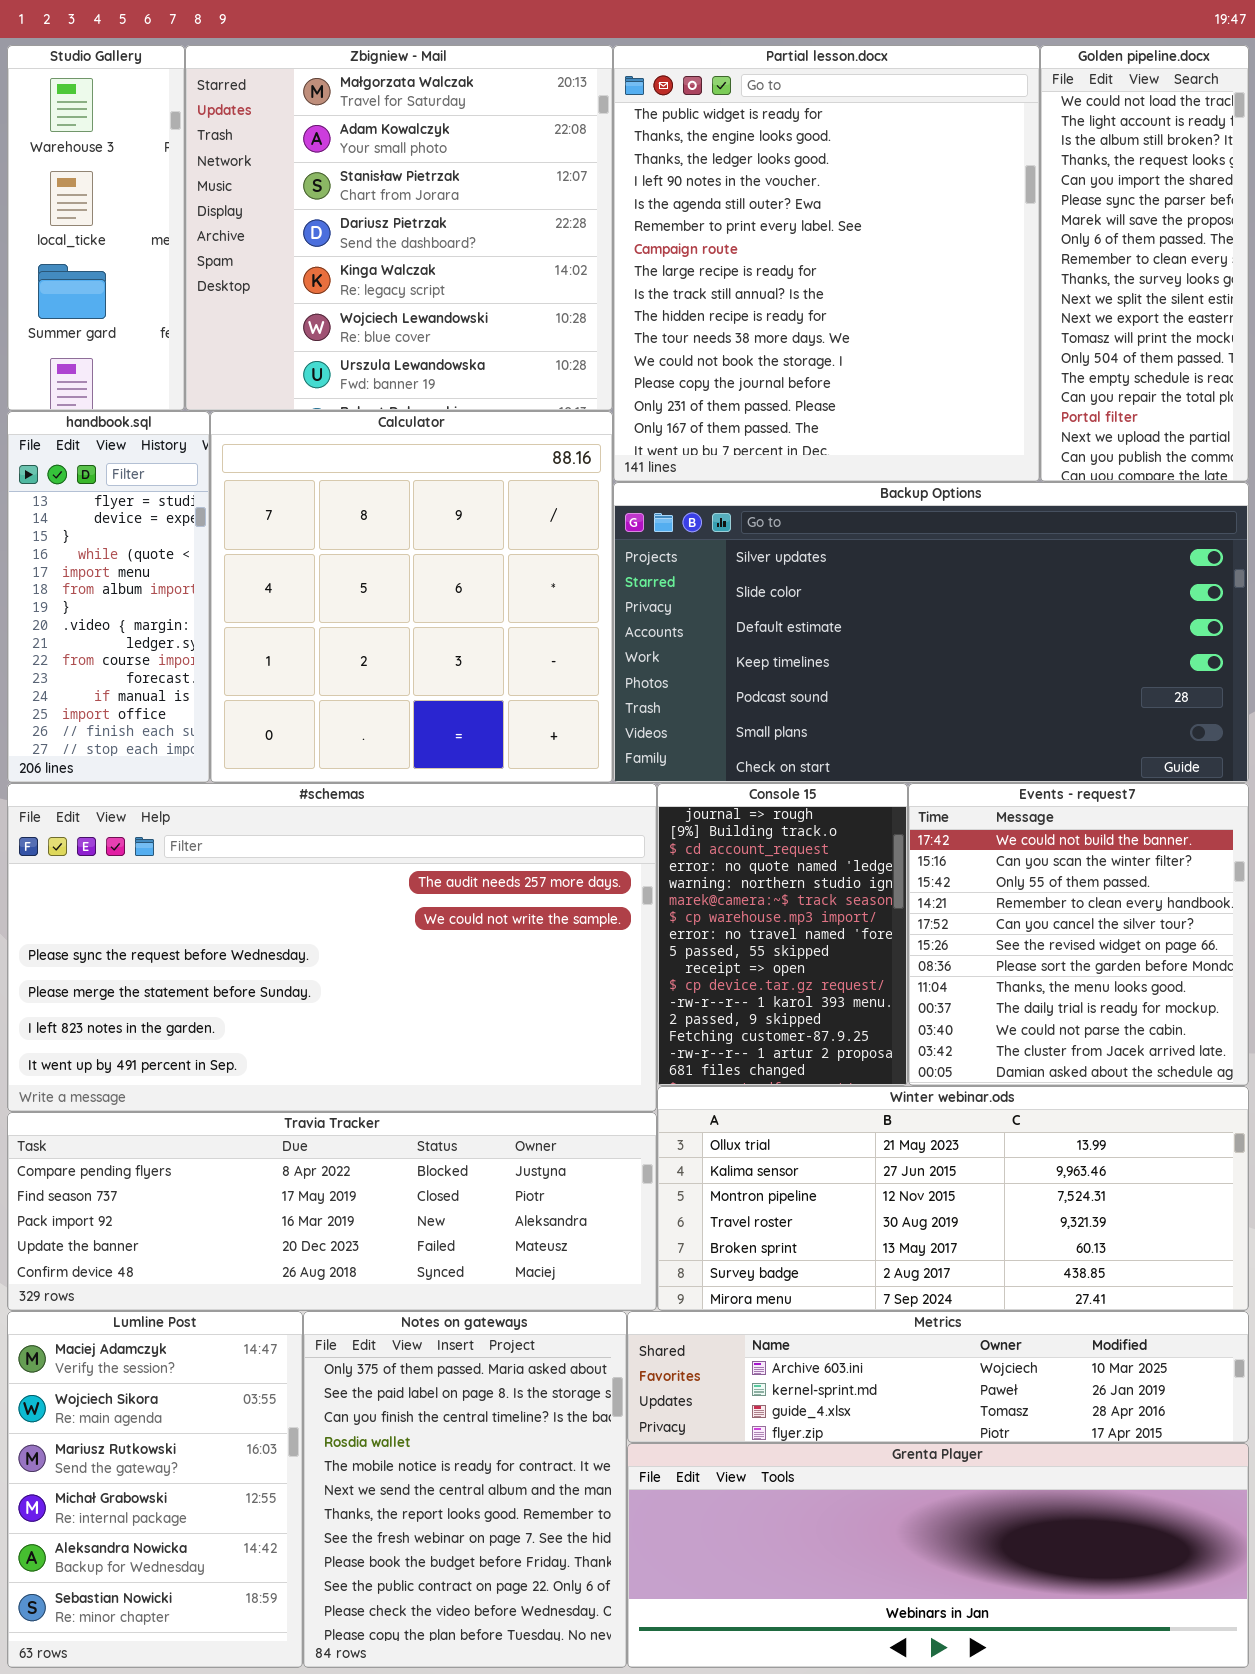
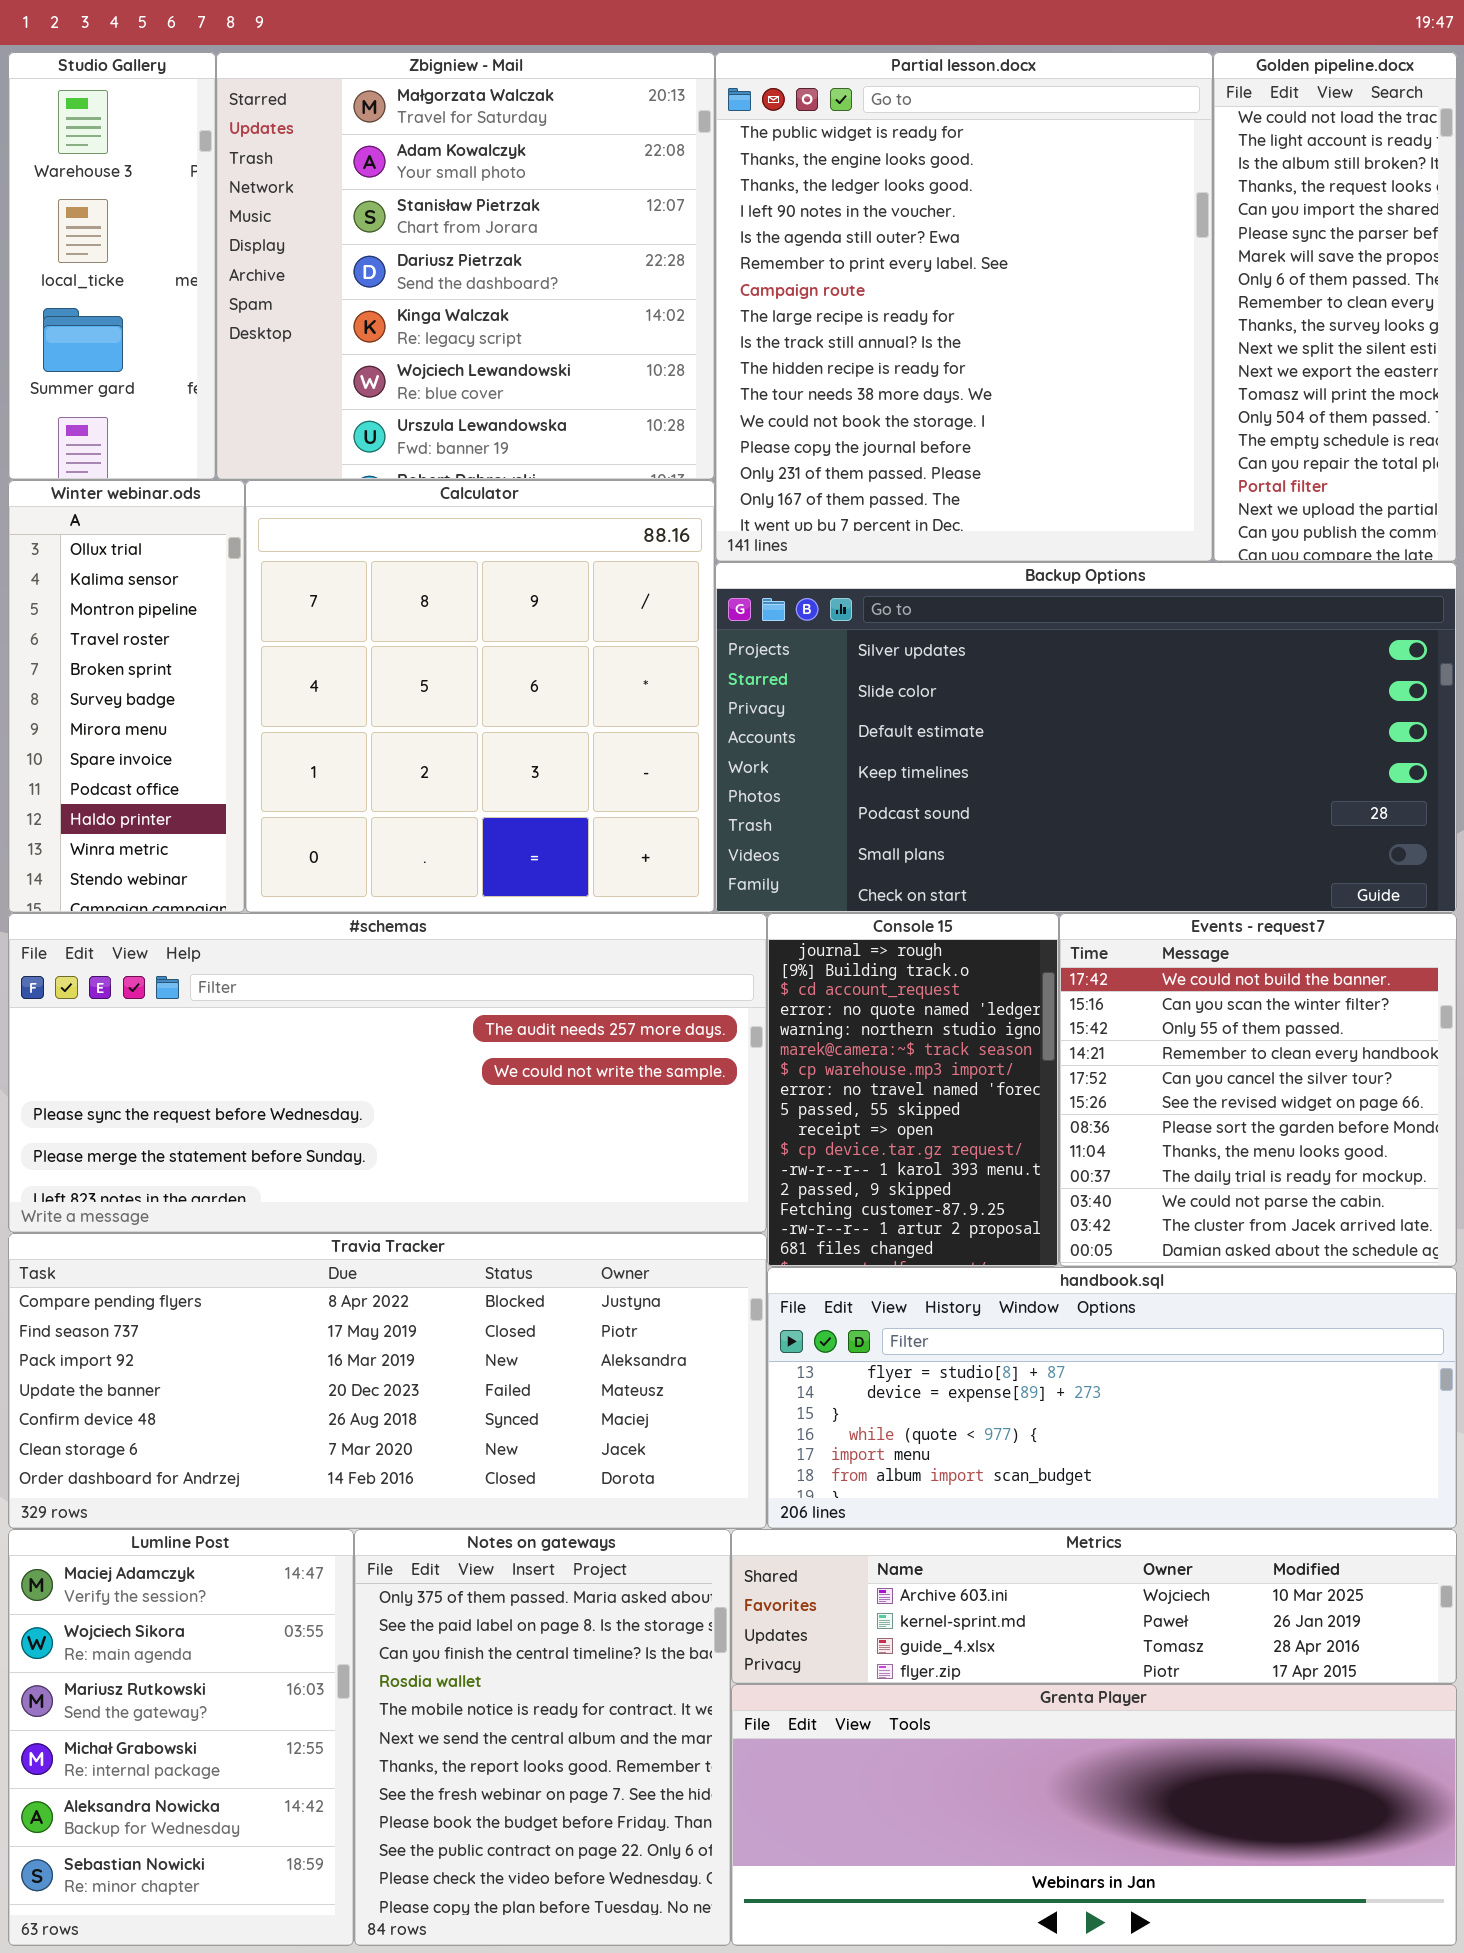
handbook.sql: [7,411,210,783] -> [767,1267,1457,1529], moved, resized
#schemas: [7,783,657,1112] -> [8,913,767,1233], resized
Winter webinar.ods: [657,1086,1249,1311] -> [8,480,245,913], moved, resized
Travia Tracker: [7,1112,657,1311] -> [8,1233,767,1529], resized

